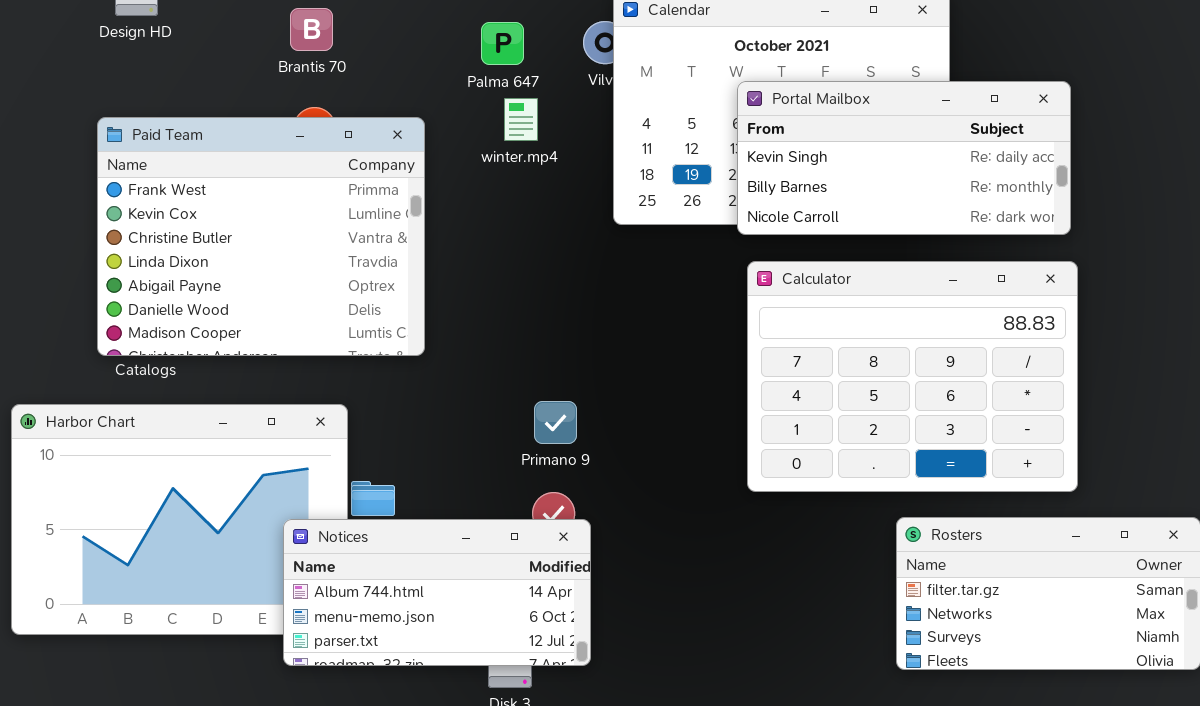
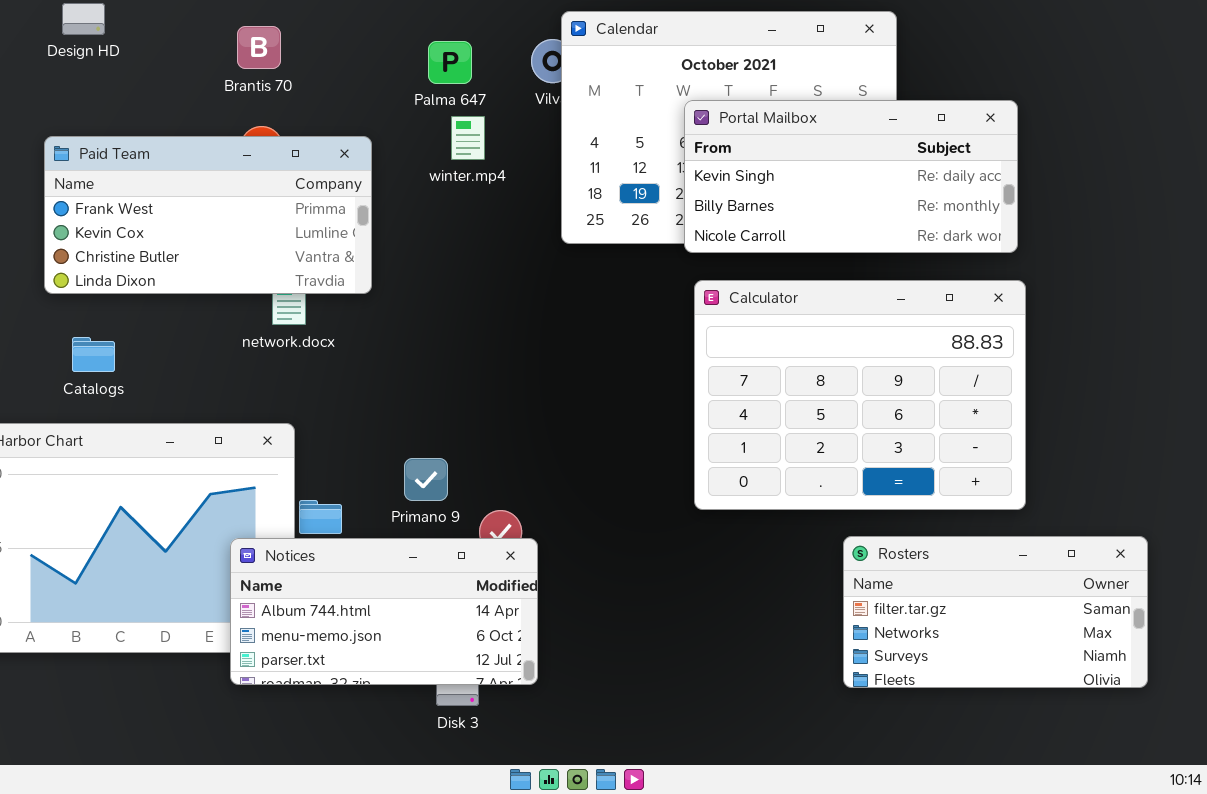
Paid Team: [97,117,425,356] -> [44,136,372,294], resized
Primano 9: [534,401,577,444] -> [404,458,448,501], moved

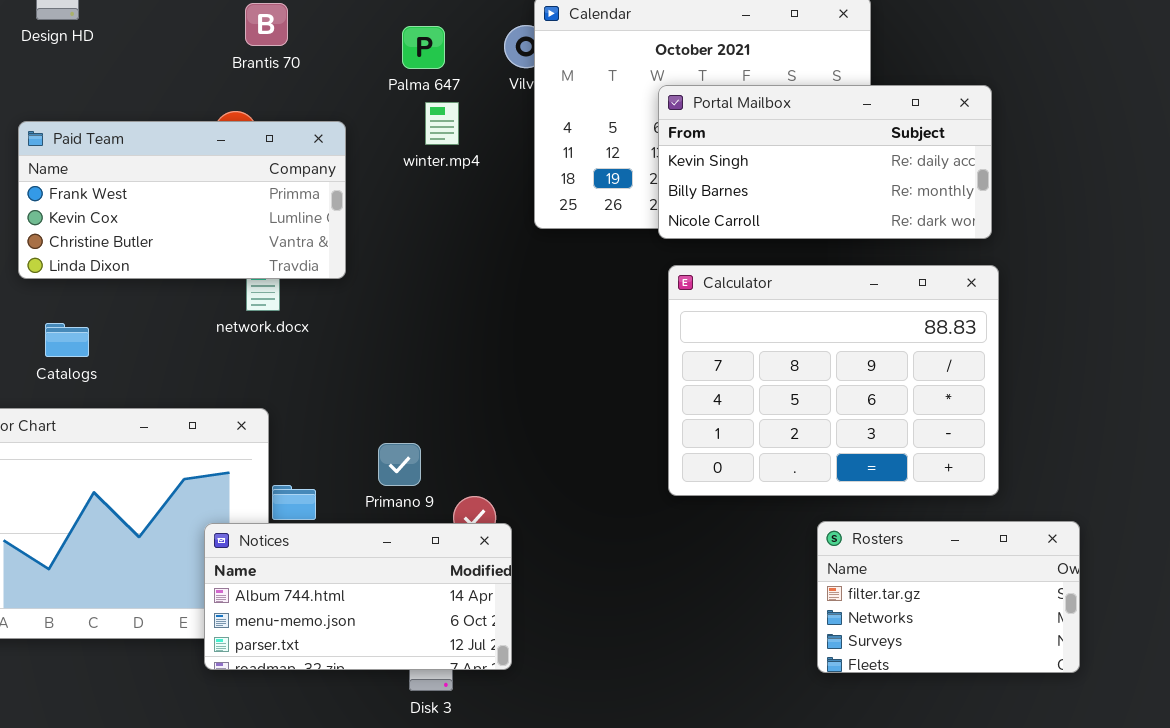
Brantis 70: [237,26,281,69] -> [245,3,288,46], moved
Rosters: [843,536,1148,688] -> [817,521,1080,673], resized

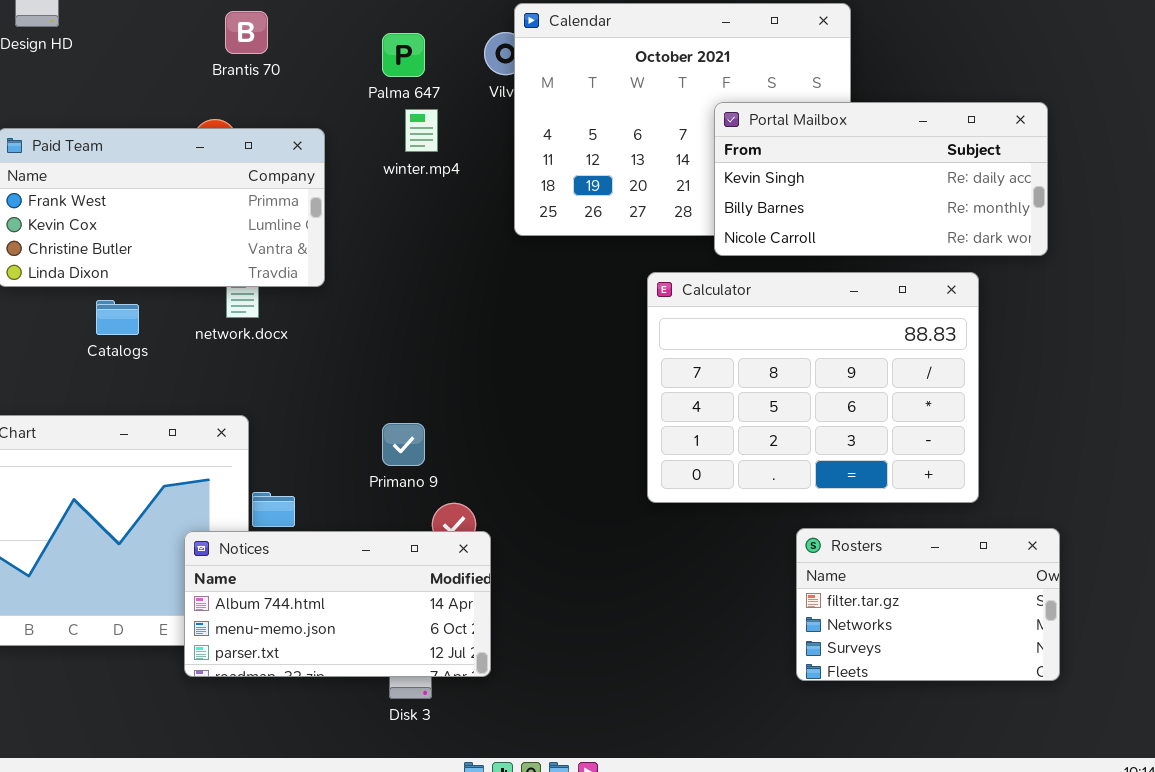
Portal Mailbox: [658,85,992,239] -> [714,102,1048,256], moved
Catalogs: [45,323,89,357] -> [96,300,139,335], moved
Primano 9: [378,443,421,486] -> [382,423,425,466], moved

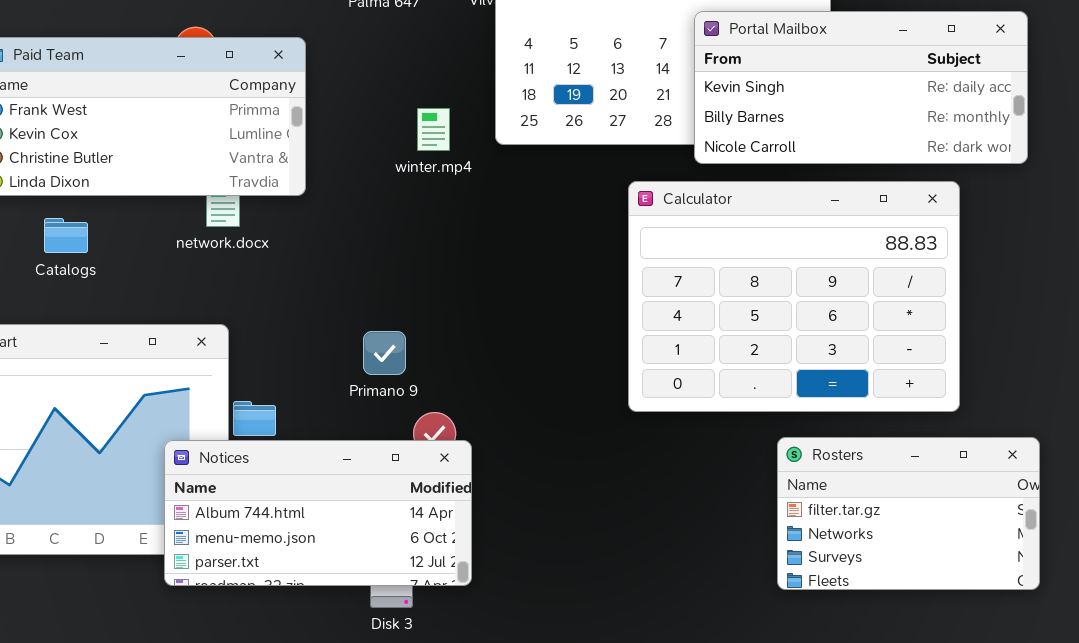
winter.mp4: [405,109,438,152] -> [417,108,450,151], moved
Catalogs: [96,300,139,335] -> [44,218,88,253], moved

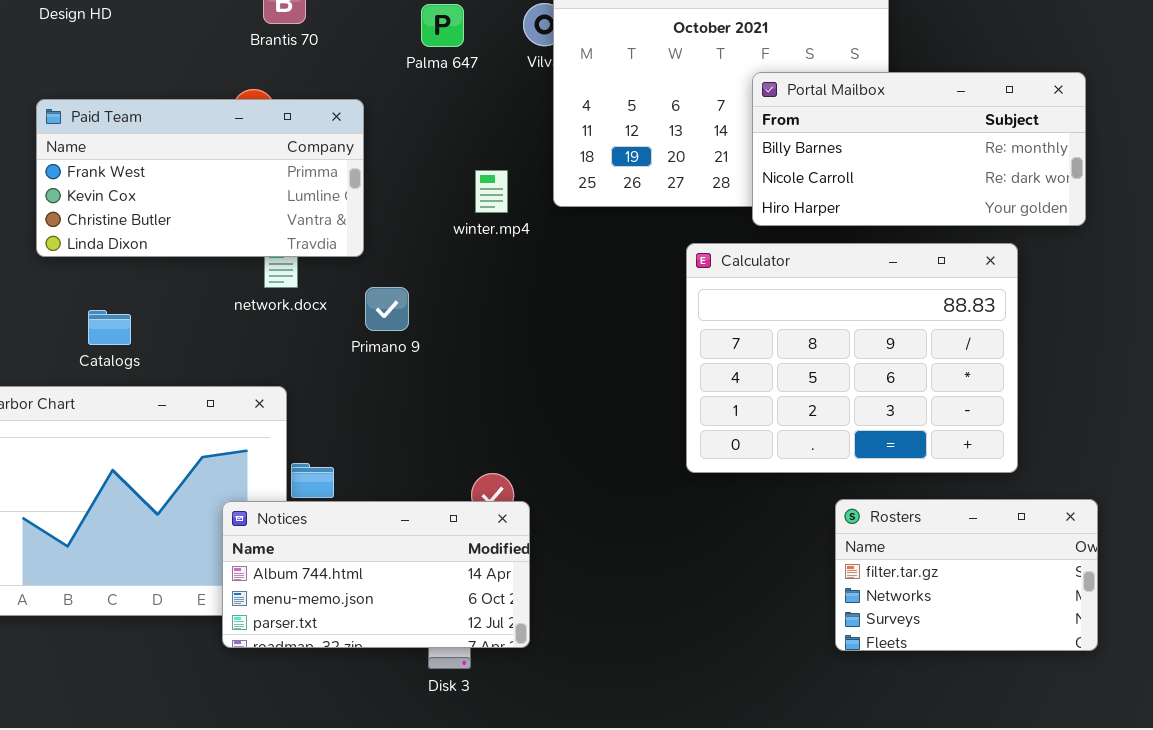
Portal Mailbox: [694,11,1028,164] -> [752,72,1086,226], scrolled down 1 row
Catalogs: [44,218,88,253] -> [88,310,131,345], moved
Primano 9: [363,331,406,375] -> [365,287,409,331], moved

